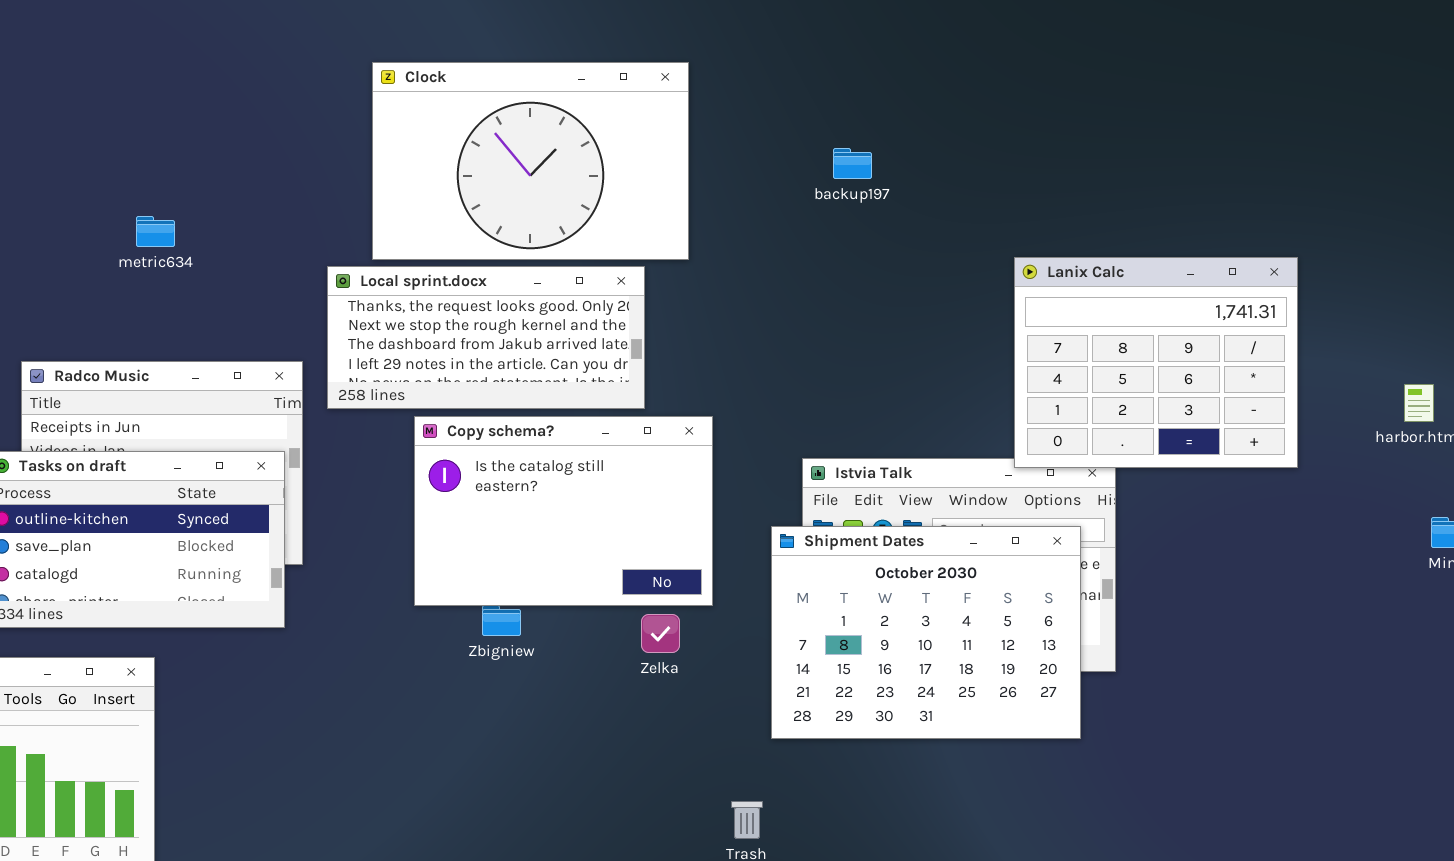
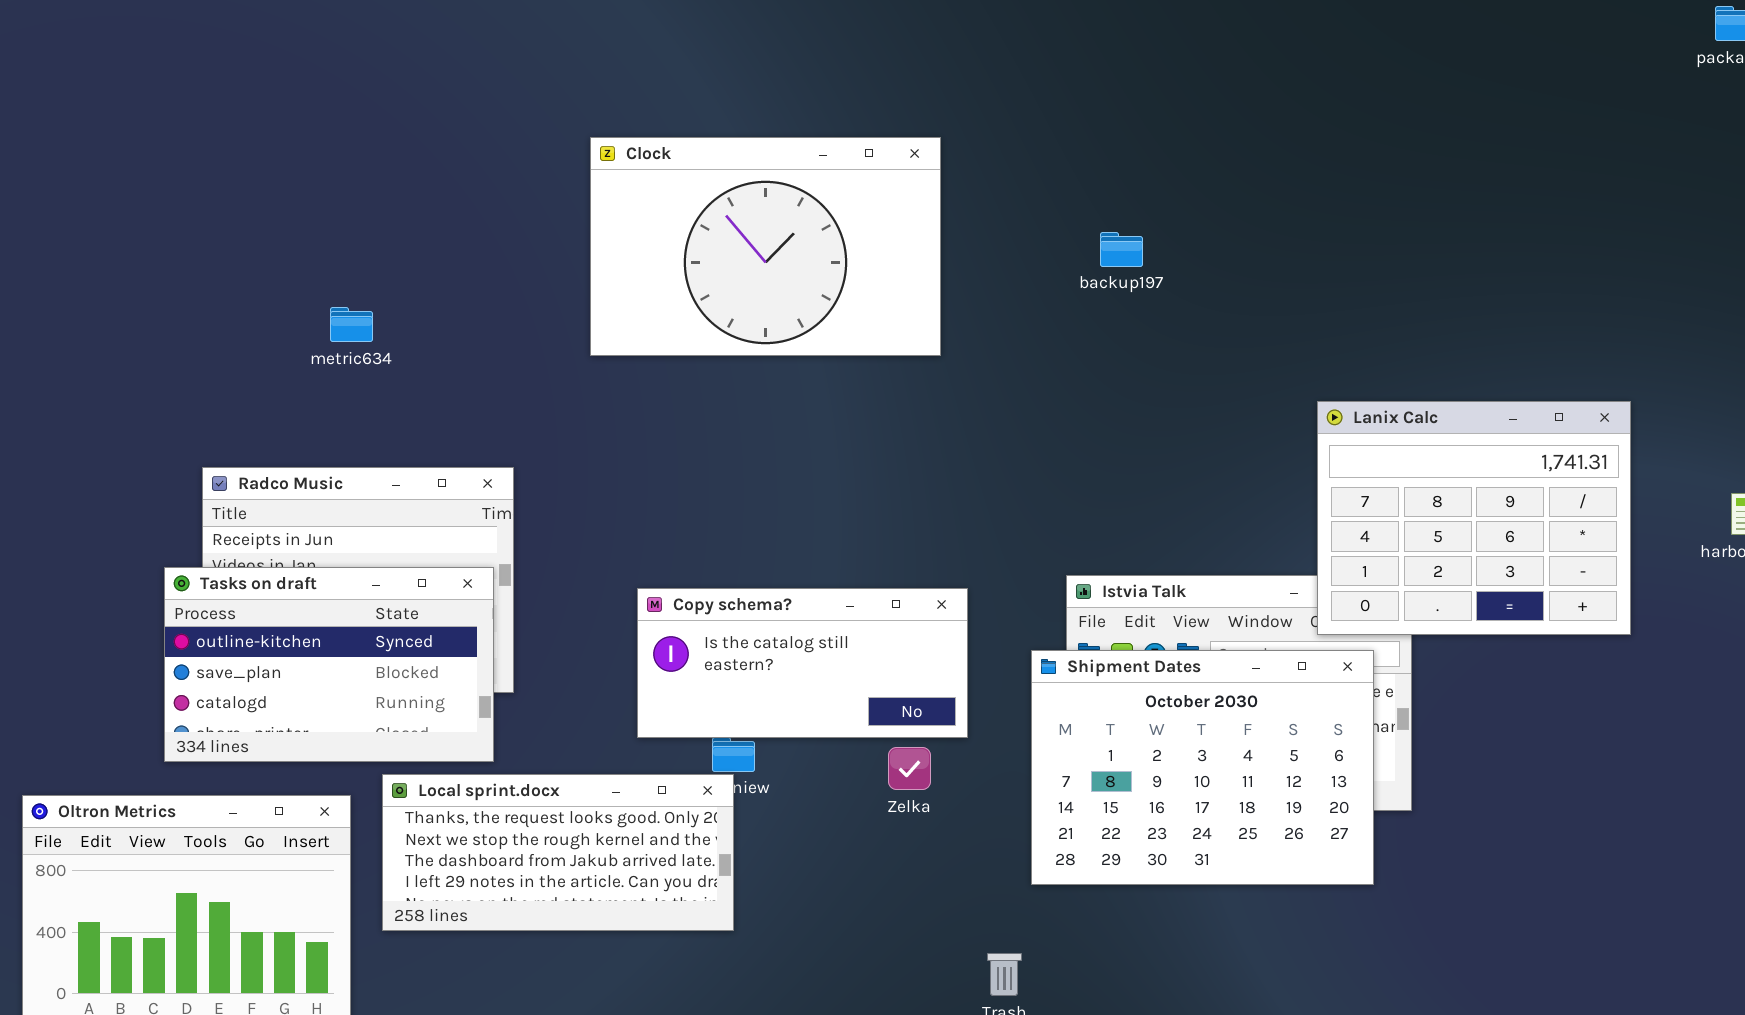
Lanix Calc: [1014,257,1298,468] -> [1317,401,1631,635], moved
Local sprint.docx: [327,266,645,409] -> [382,774,734,931], moved
Copy schema?: [414,416,713,606] -> [637,588,968,738], resized

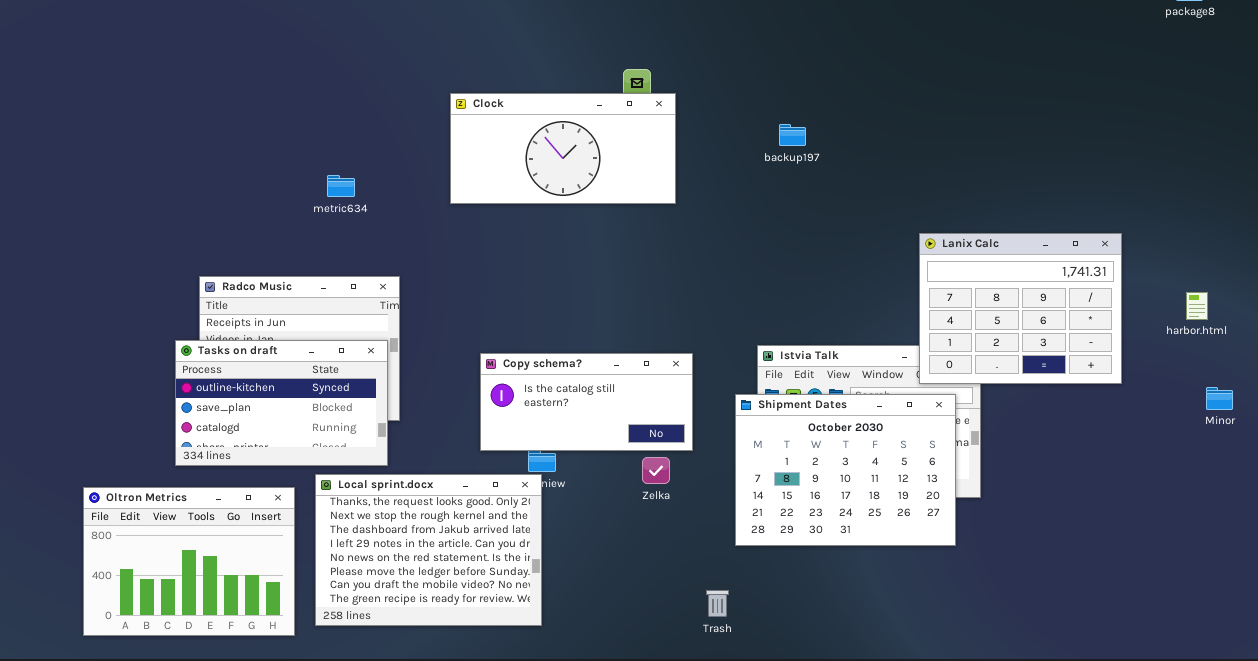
Clock: [590,137,941,356] -> [450,93,676,204], resized
metric634: [330,307,373,342] -> [327,175,355,197], moved
Local sprint.docx: [382,774,734,931] -> [315,474,542,626], resized

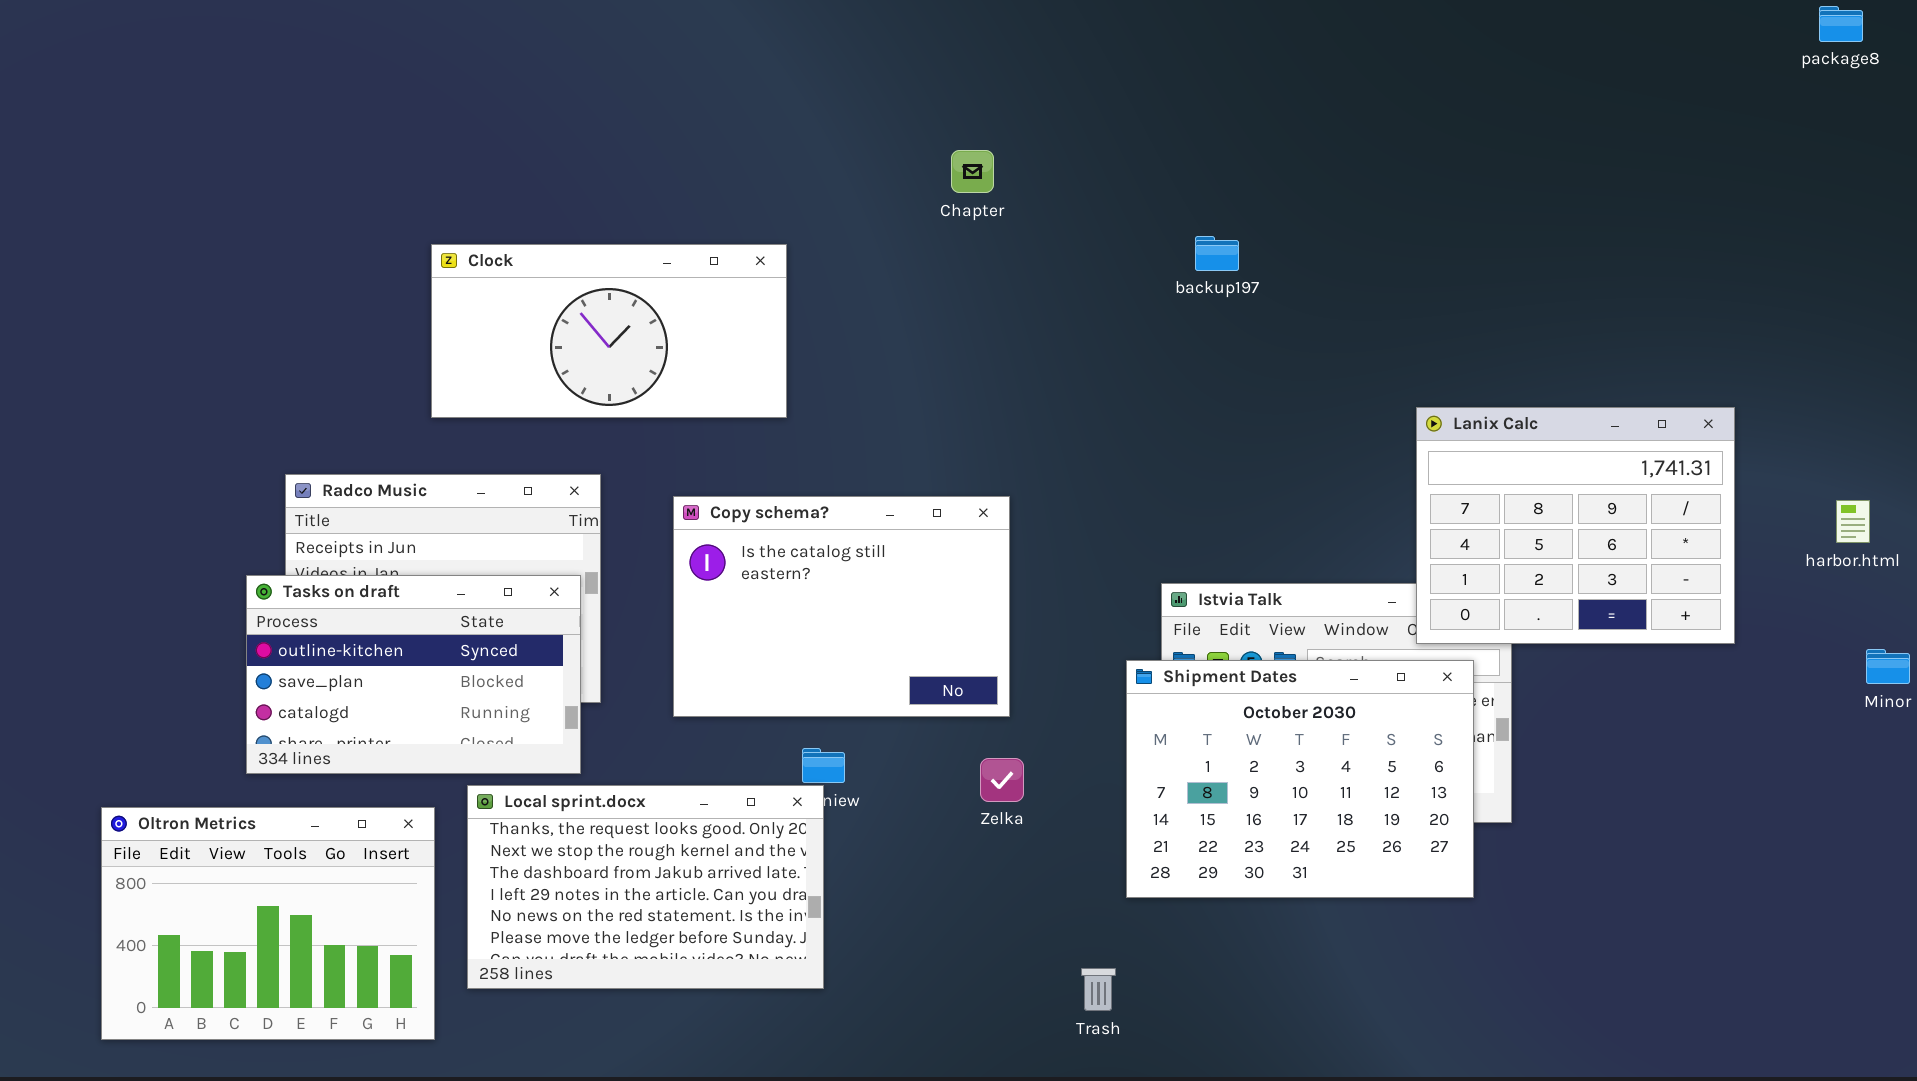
Clock: [450,93,676,204] -> [431,244,787,418], moved
Copy schema?: [480,353,693,451] -> [673,496,1010,717], moved, resized
Local sprint.docx: [315,474,542,626] -> [467,785,824,989], resized

